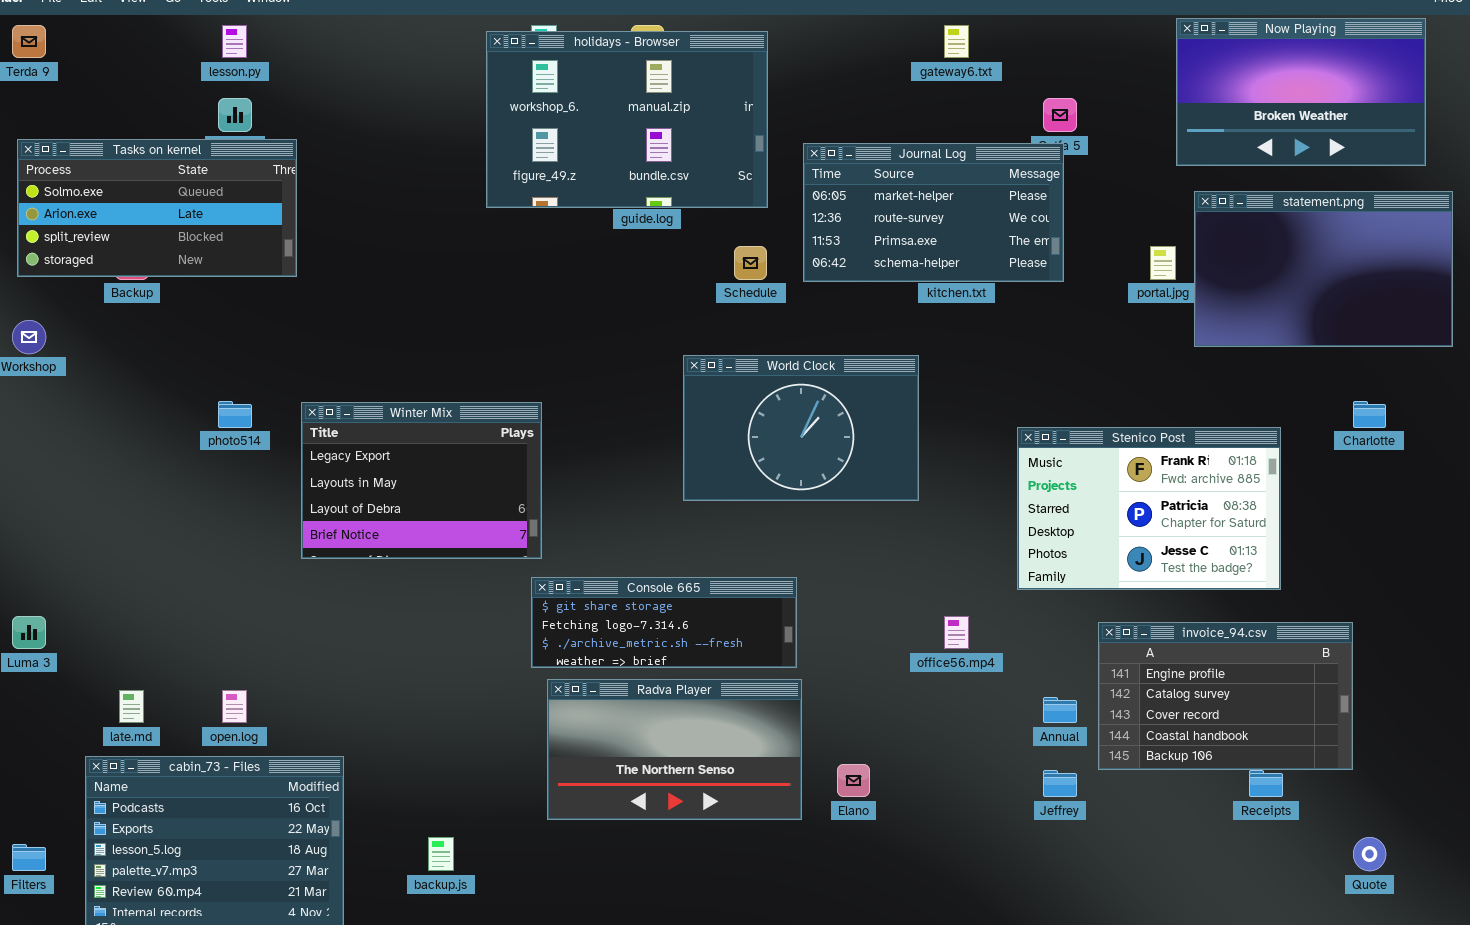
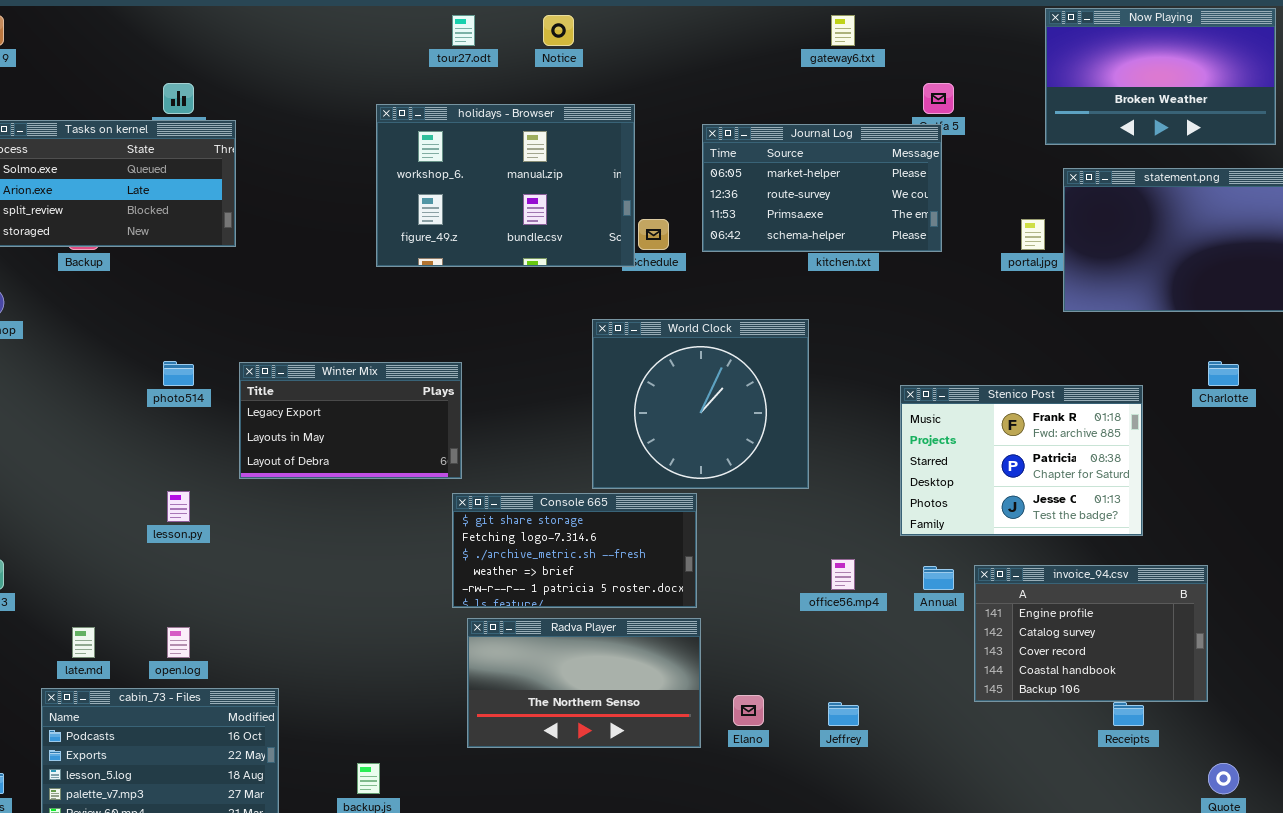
lesson.py: [222,25,247,58] -> [167,491,190,522], moved
holidays - Browser: [486,31,768,208] -> [376,104,635,267], moved
World Clock: [683,355,919,501] -> [592,319,809,489], resized
Winter Mix: [301,402,542,559] -> [239,362,462,479], resized
Console 665: [531,577,797,668] -> [452,493,697,608], resized
Annual: [1043,697,1077,723] -> [923,566,954,590], moved
Jeffrey: [1043,770,1077,797] -> [828,702,859,726], moved

